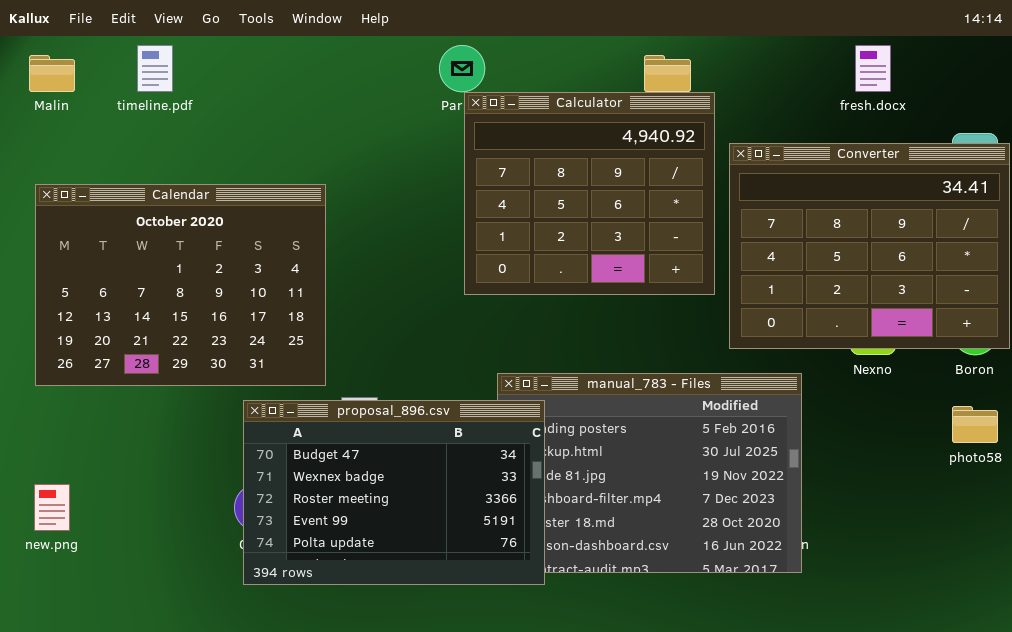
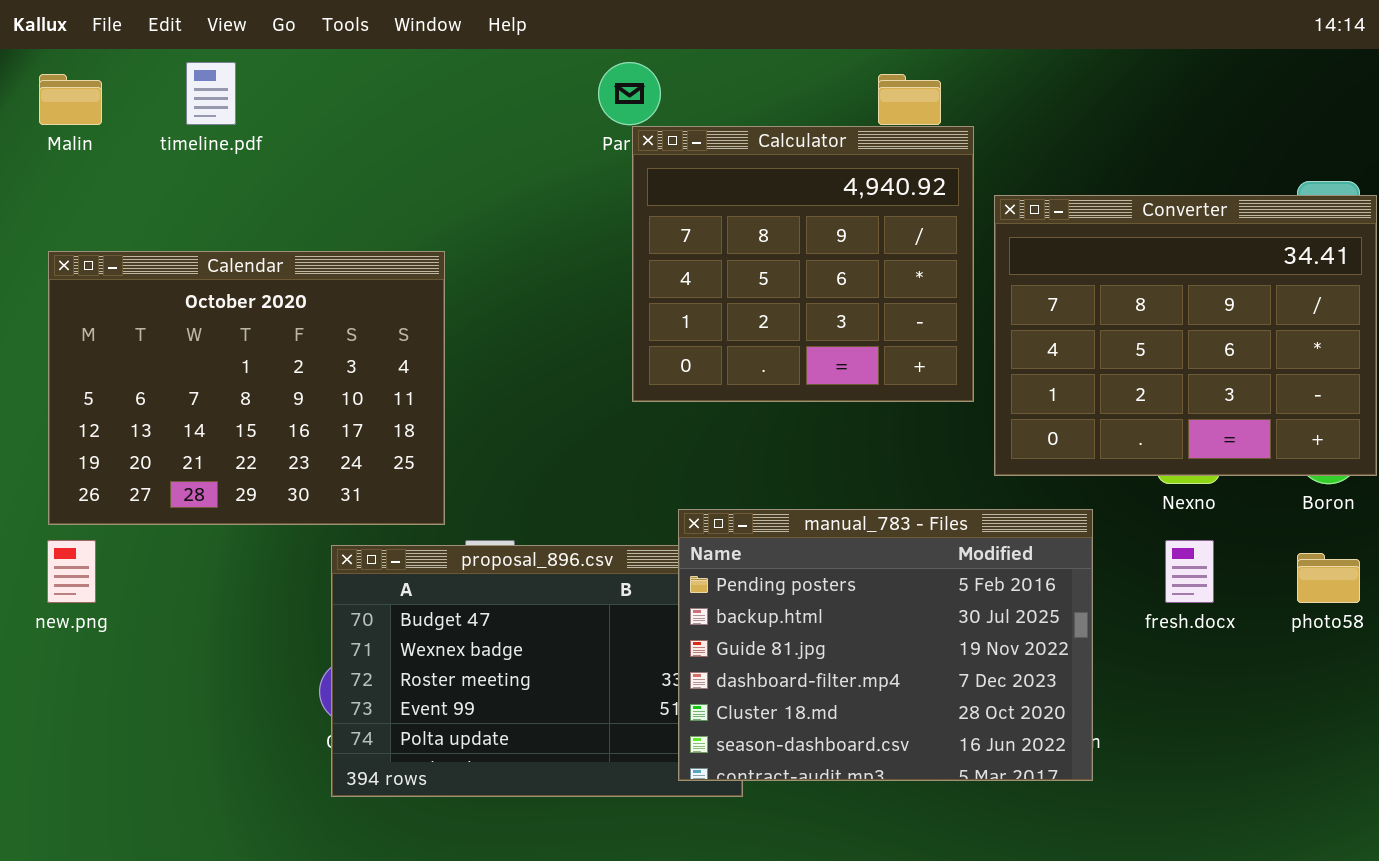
fresh.docx: [855,45,891,92] -> [1165,540,1214,603], moved
manual_783 - Files: [497,373,802,573] -> [678,509,1093,781], raised
new.png: [34,484,70,531] -> [47,540,96,603], moved

